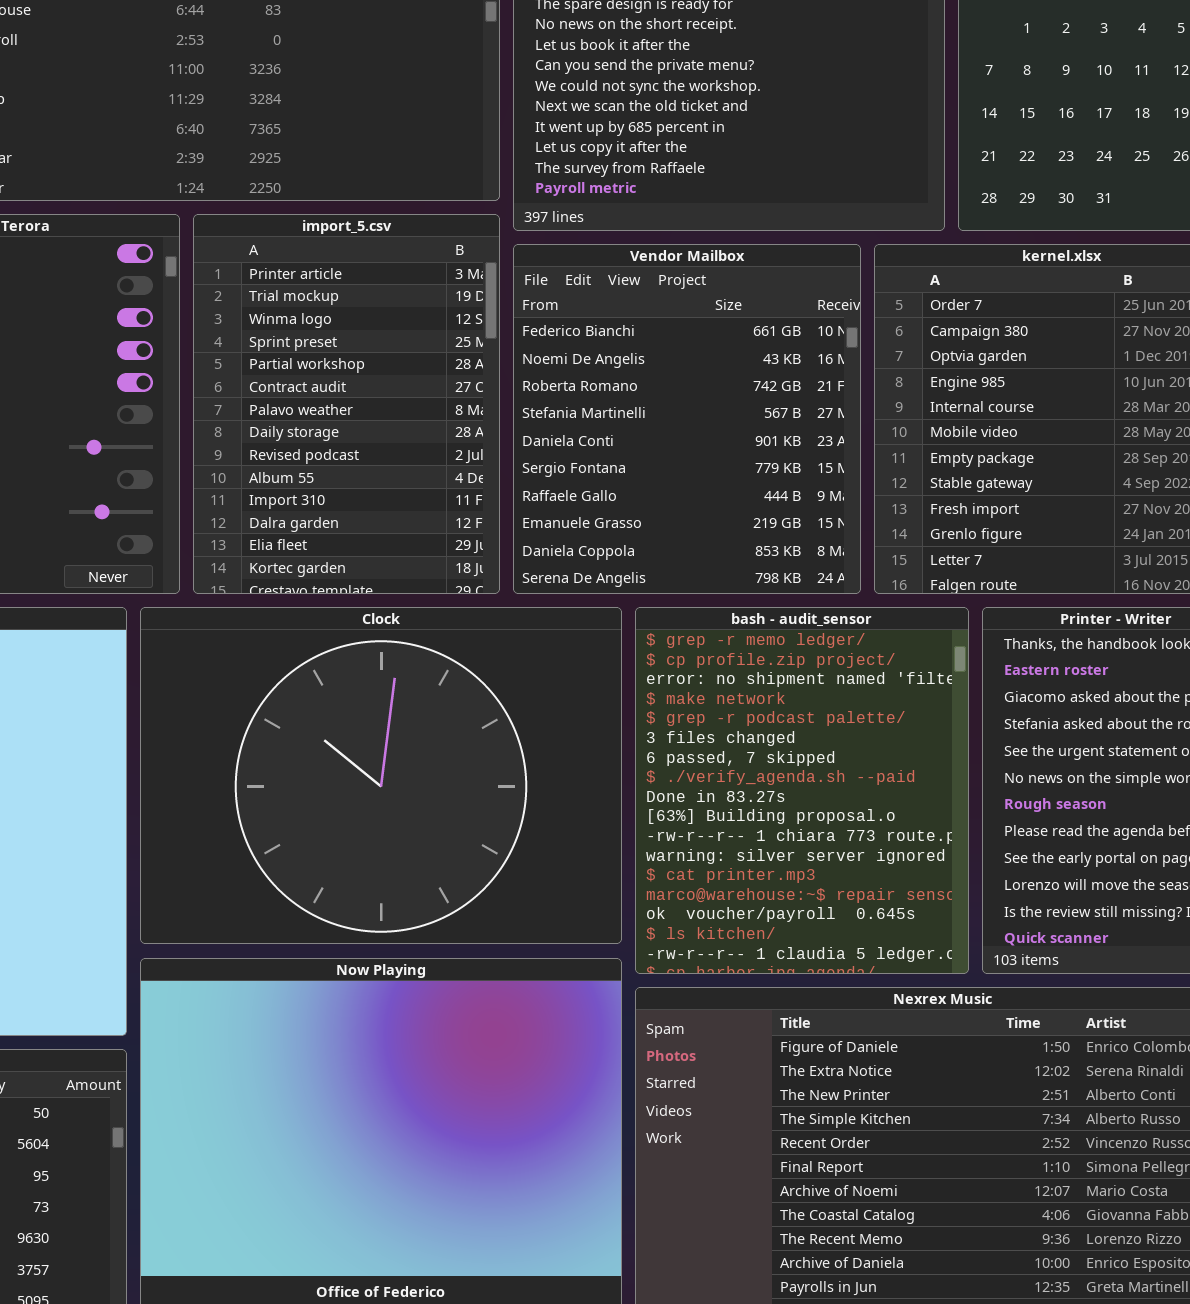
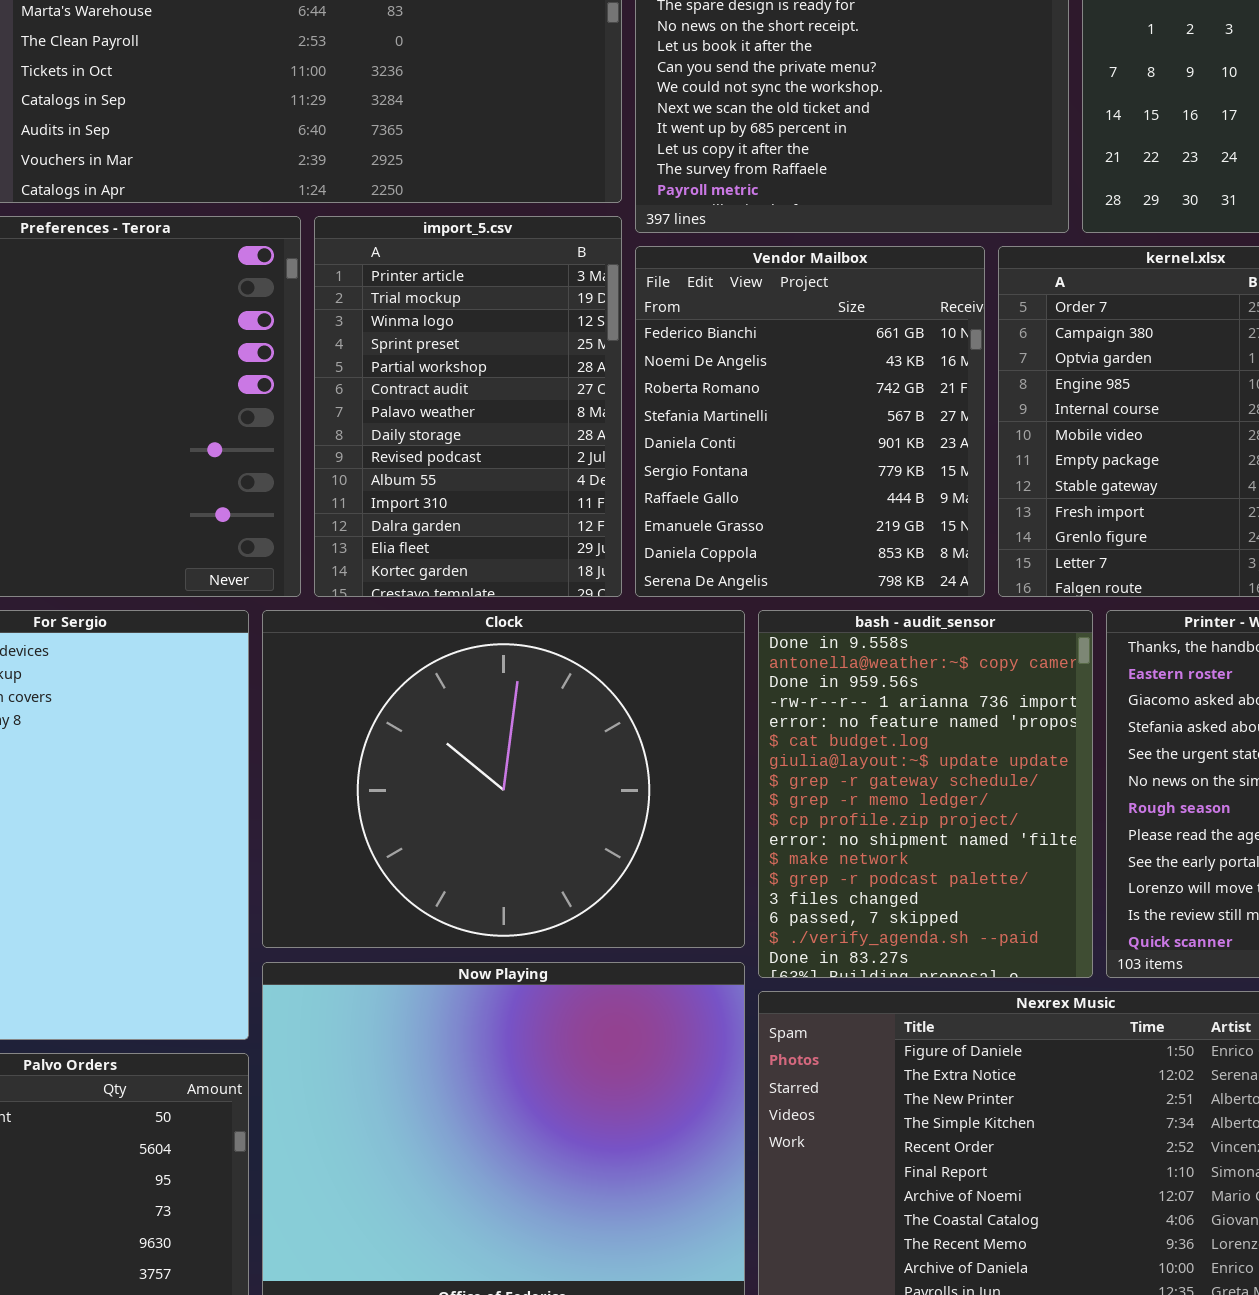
bash - audit_sensor: [635,607,969,974] -> [758,610,1093,978], scrolled up 8 rows

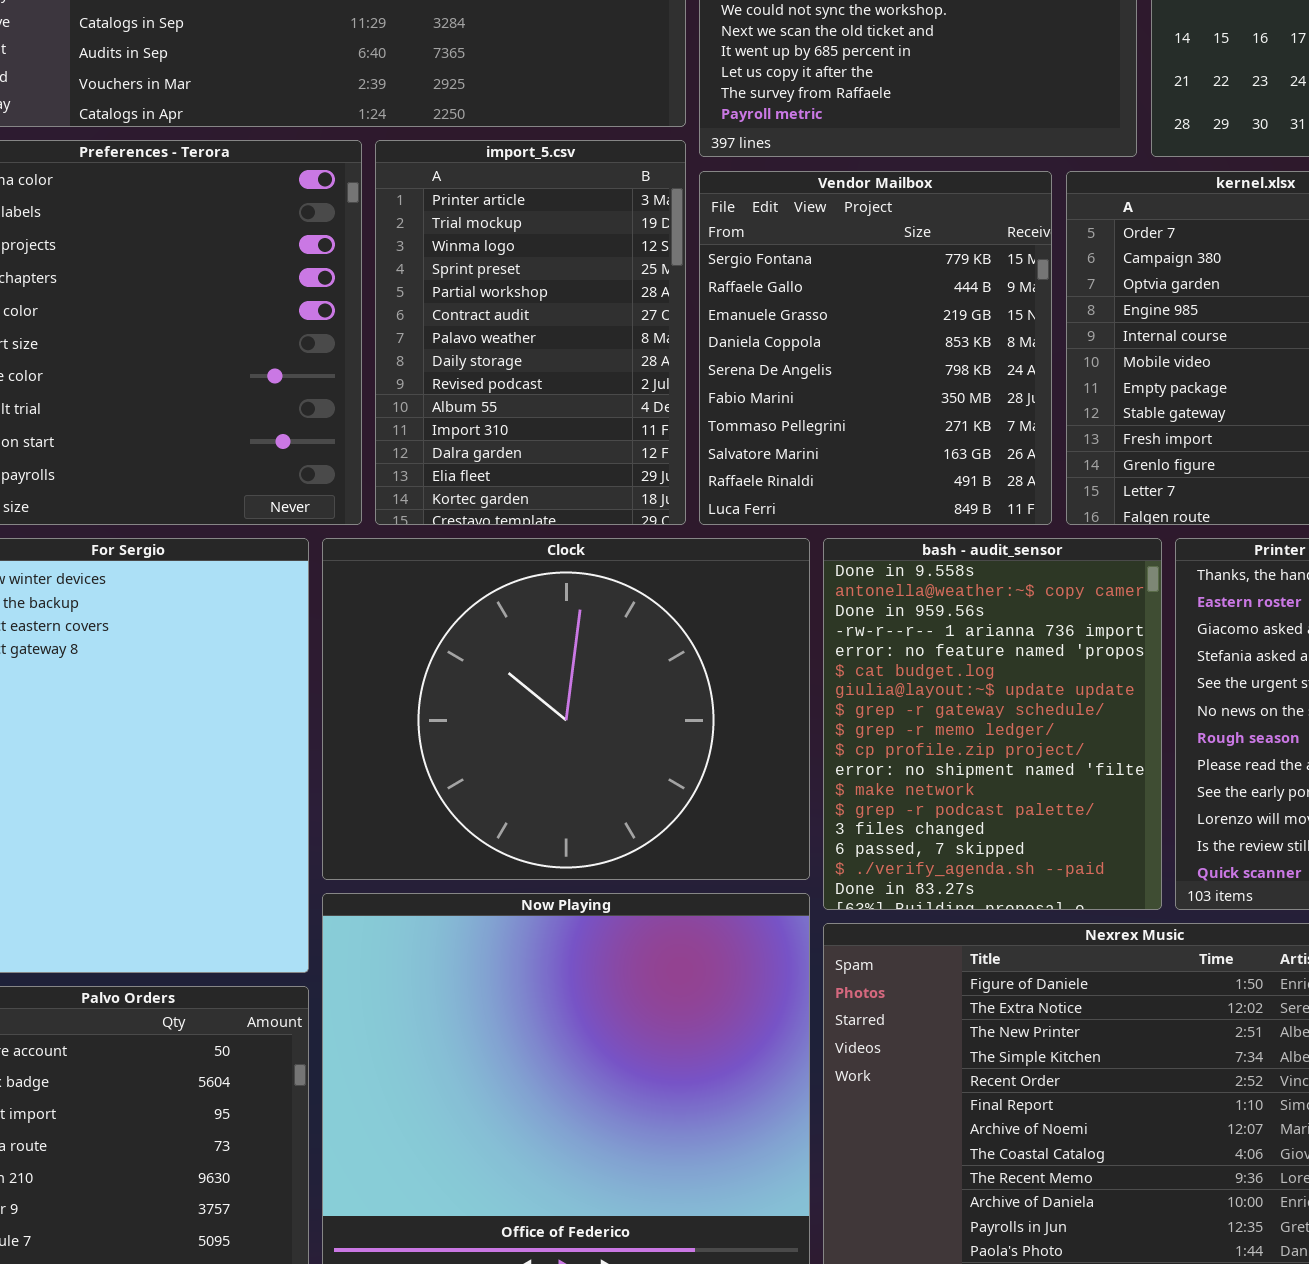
Vendor Mailbox: [635,246,985,597] -> [699,171,1052,525], scrolled down 5 rows

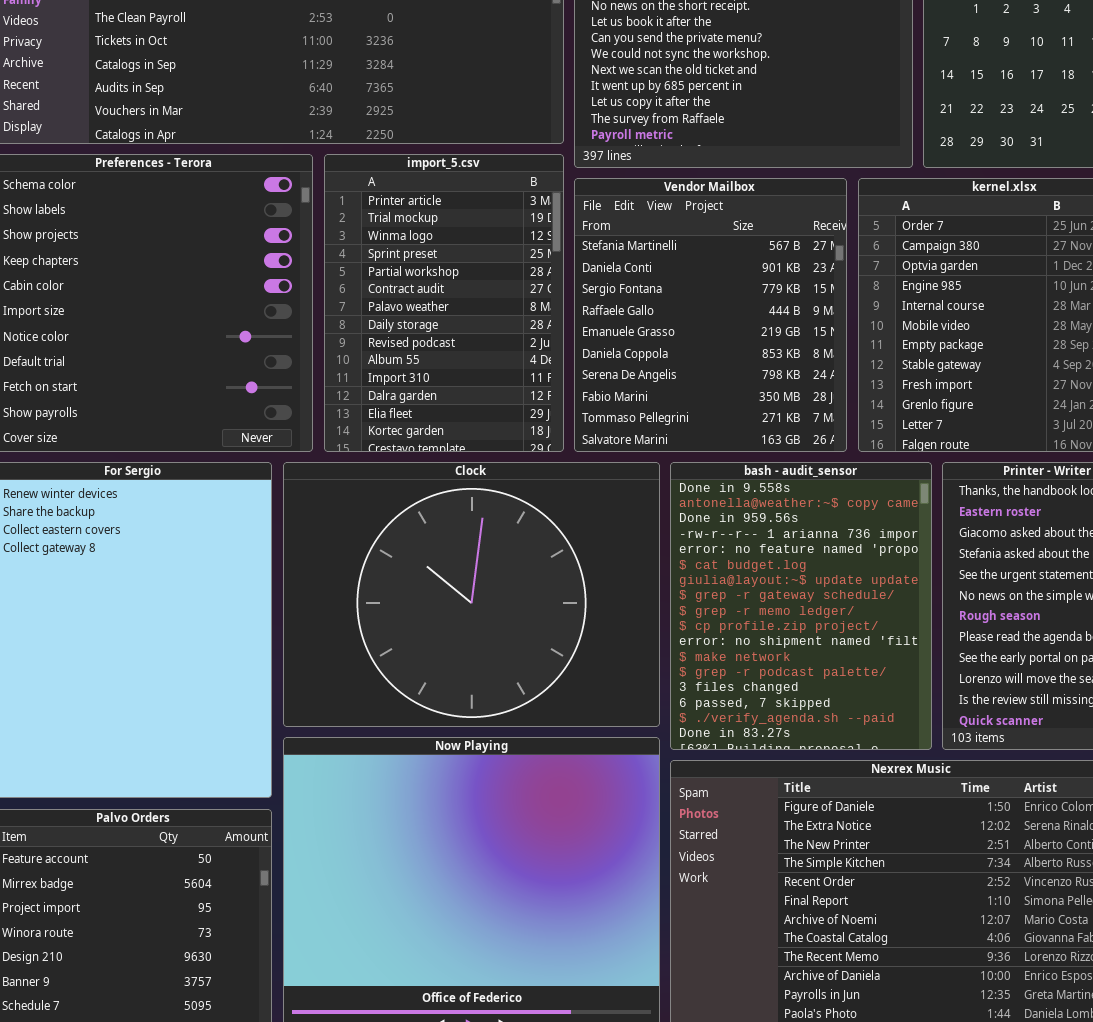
Vendor Mailbox: [699,171,1052,525] -> [574,178,847,452], scrolled up 2 rows

